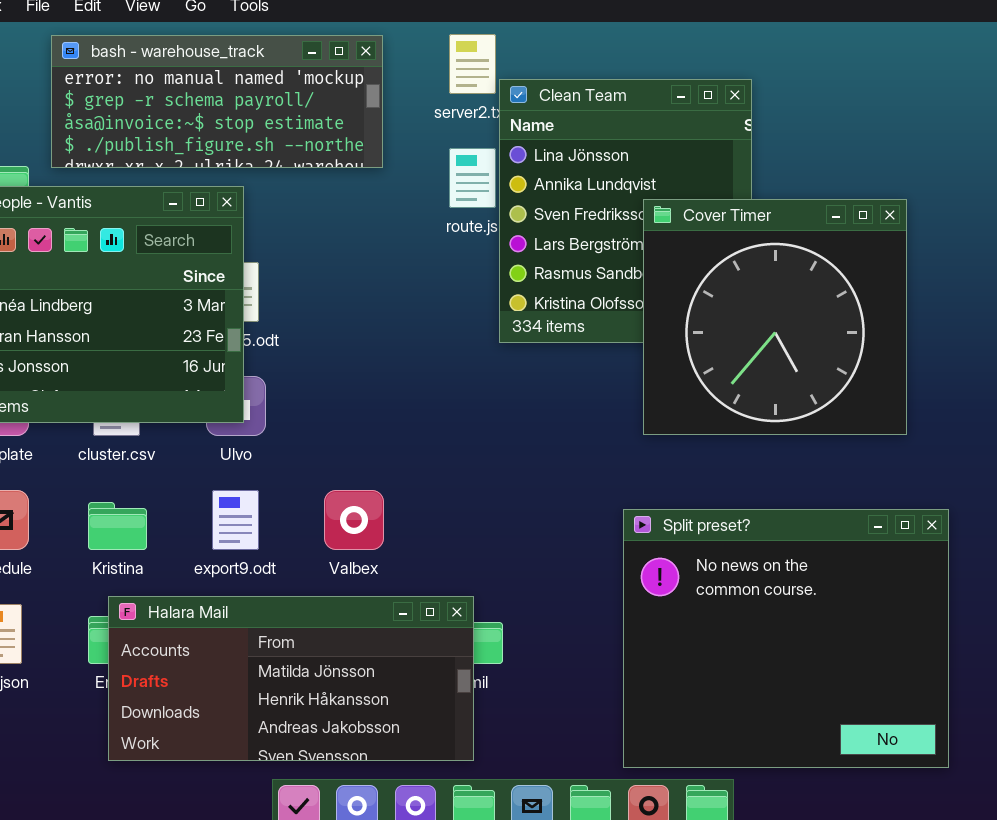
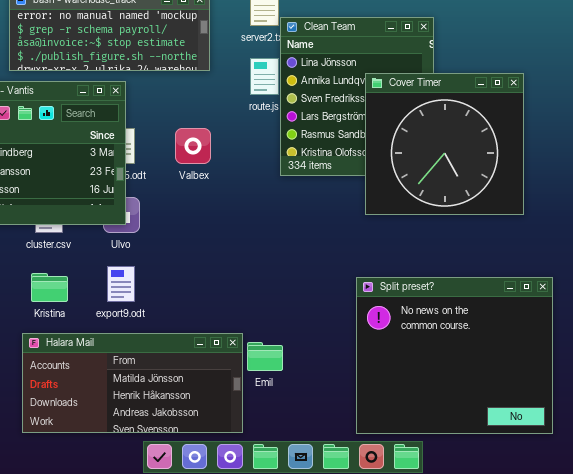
Cover Timer: [643,199,907,435] -> [365,73,524,215], moved
Valbex: [324,490,384,550] -> [175,128,211,164], moved
Halara Mail: [108,596,474,761] -> [22,333,243,433], moved

